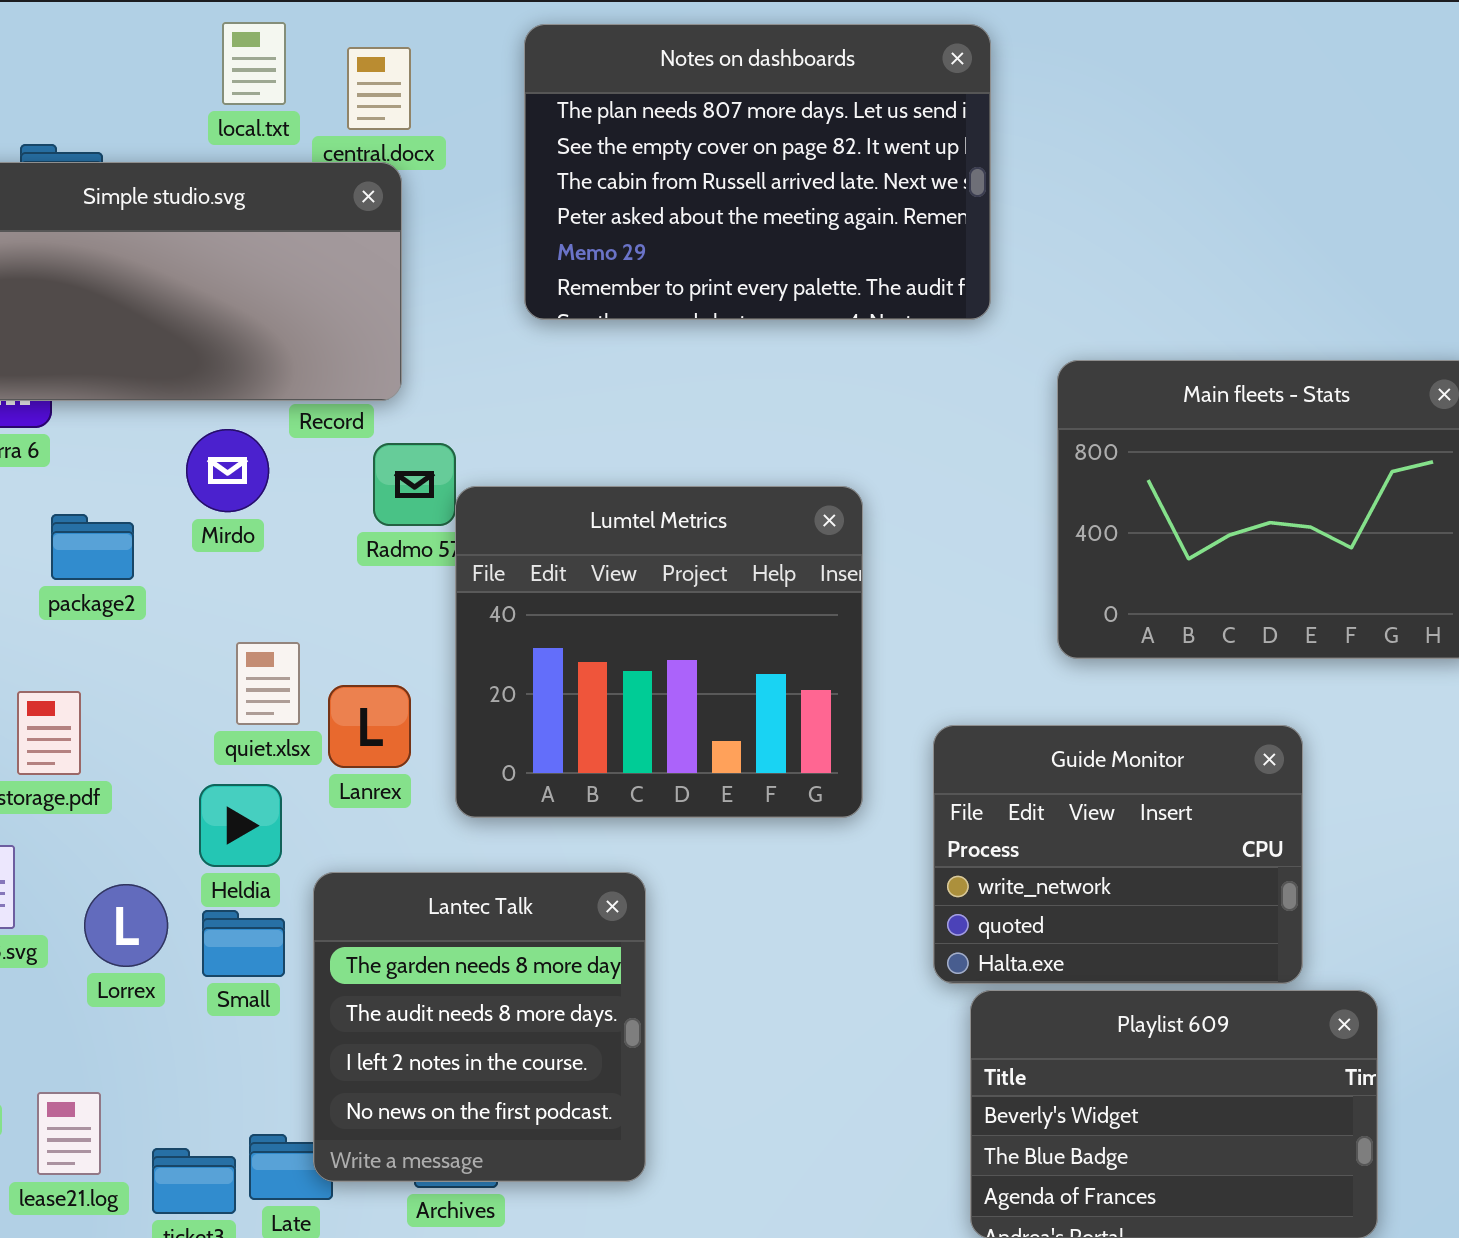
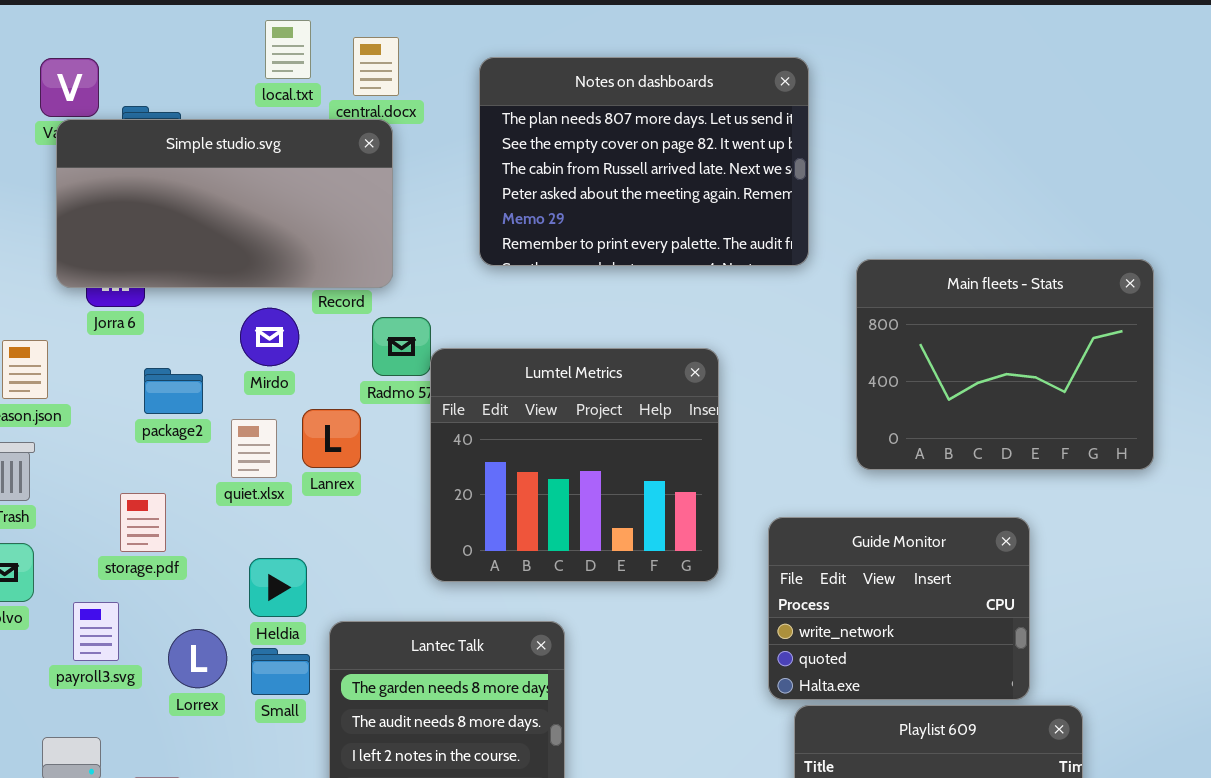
Notes on dashboards: [524,24,991,320] -> [479,57,809,266], moved
quiet.xlsx: [236,642,300,725] -> [231,419,277,478], moved
Lanrex: [328,685,411,768] -> [302,409,361,468], moved

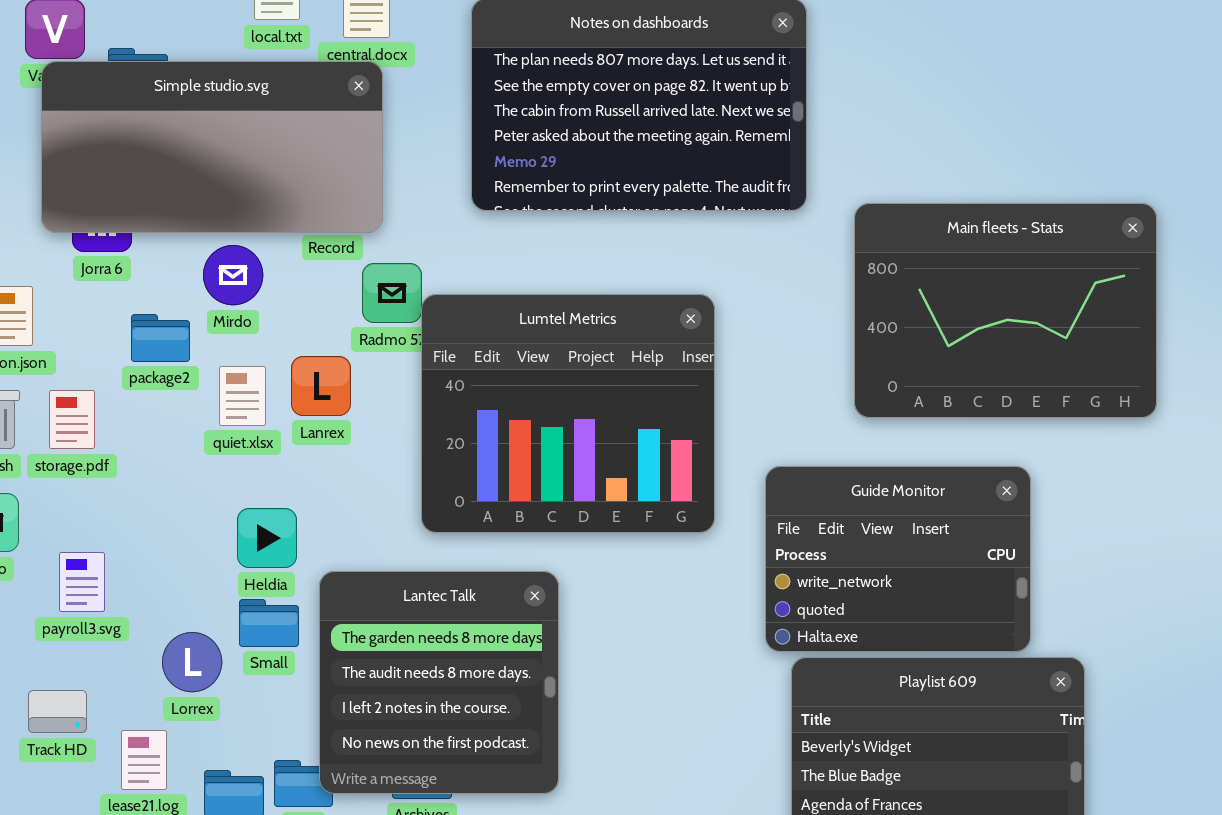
Mirdo: [240,308,299,366] -> [203,245,263,305], moved
storage.pdf: [120,493,166,552] -> [49,390,95,449], moved
Lorrex: [168,629,227,688] -> [162,632,222,692], moved

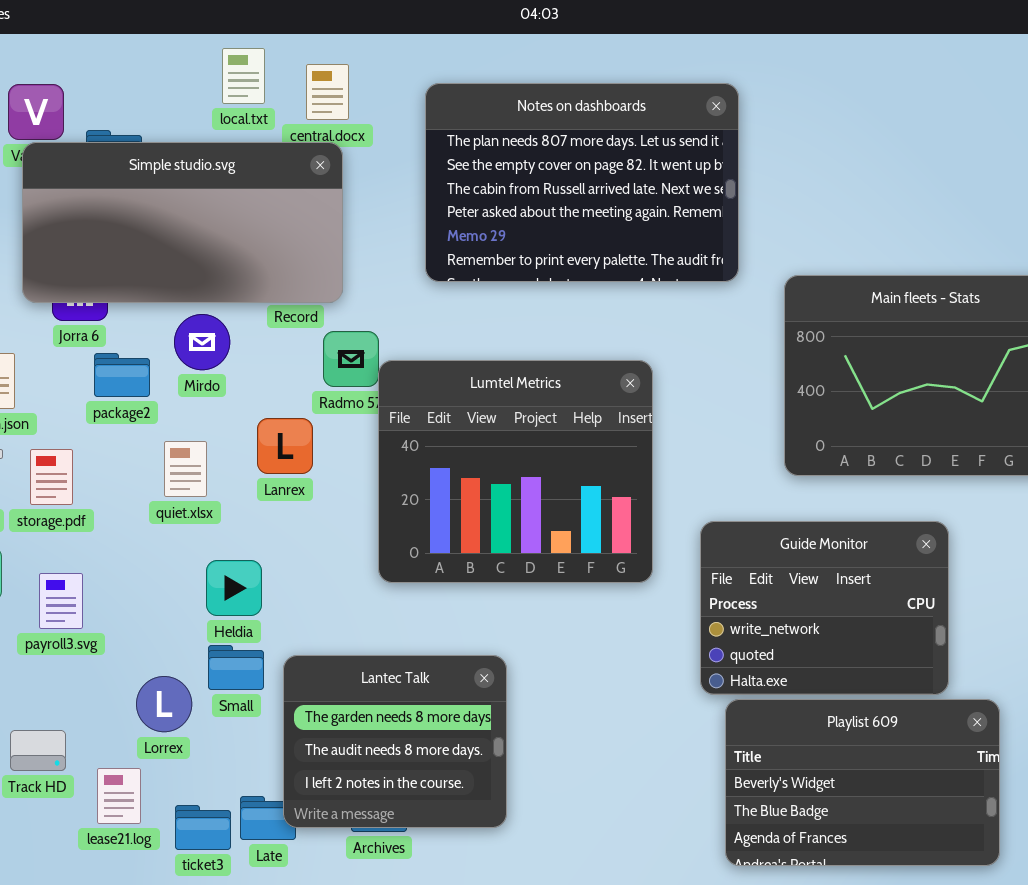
package2: [131,314,190,362] -> [94,353,150,397], moved
quiet.xlsx: [219,366,266,426] -> [164,441,207,497], moved
payroll3.svg: [59,552,105,612] -> [39,573,83,629], moved
Lantec Talk: [319,571,559,794] -> [283,655,507,828], resized

